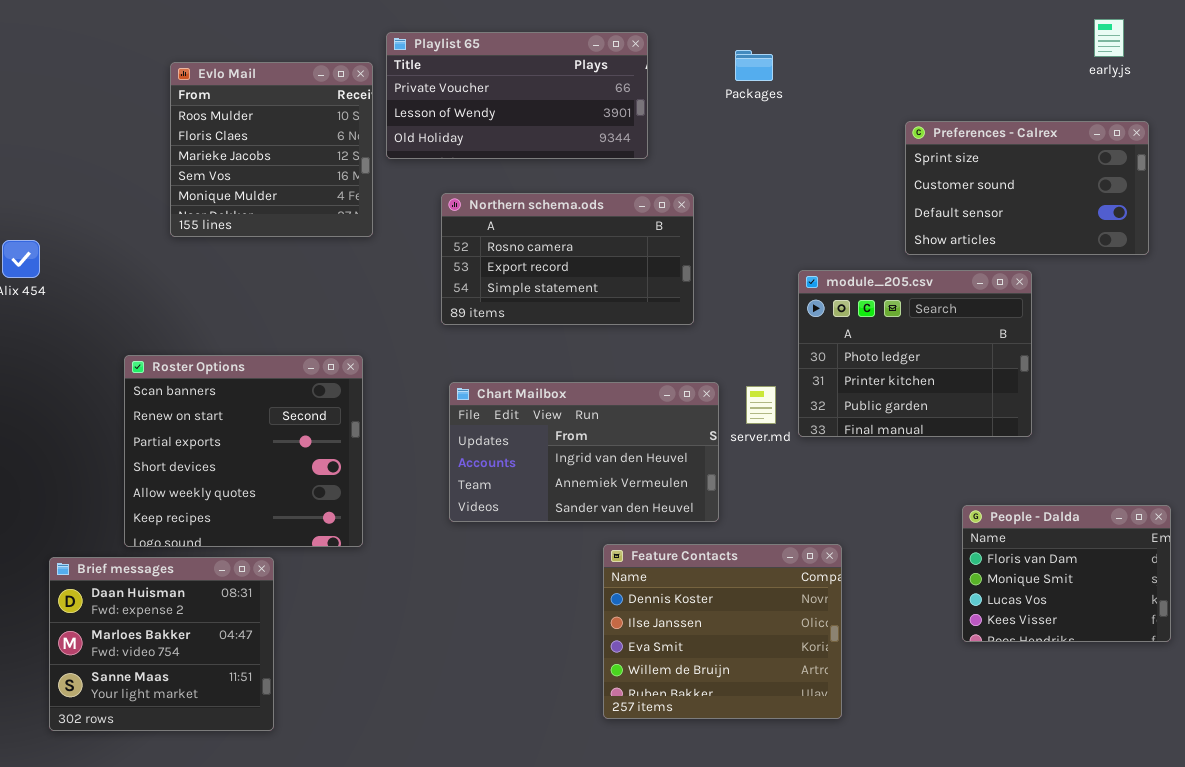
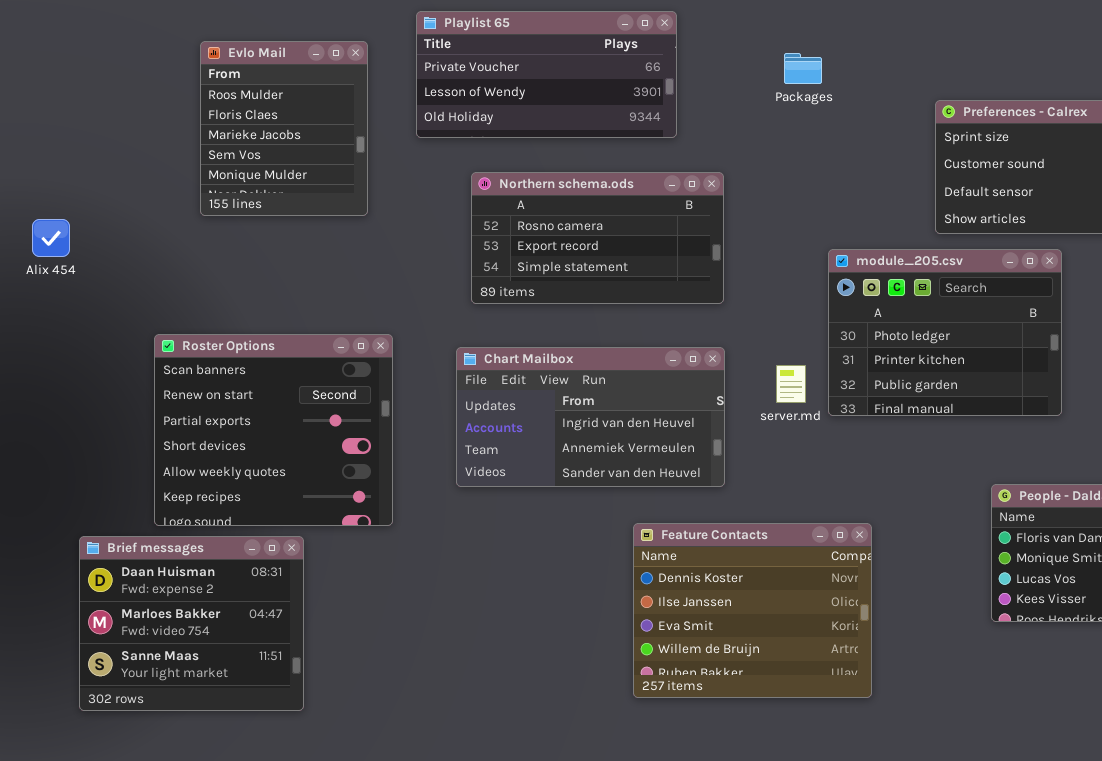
Packages: [735,50,773,81] -> [784,53,822,84], moved
Evlo Mail: [170,62,373,237] -> [200,41,368,216], resized
Chart Mailbox: [449,382,719,522] -> [456,347,725,487], moved

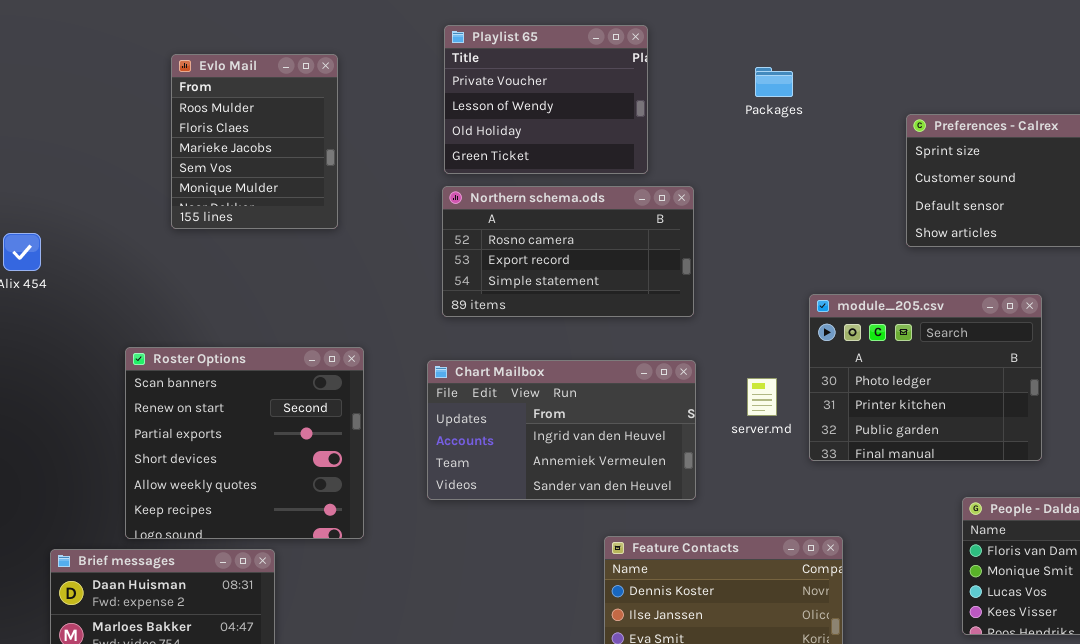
Playlist 65: [416,11,677,138] -> [444,25,648,174], resized
module_205.csv: [828,249,1062,416] -> [809,294,1042,461], moved

